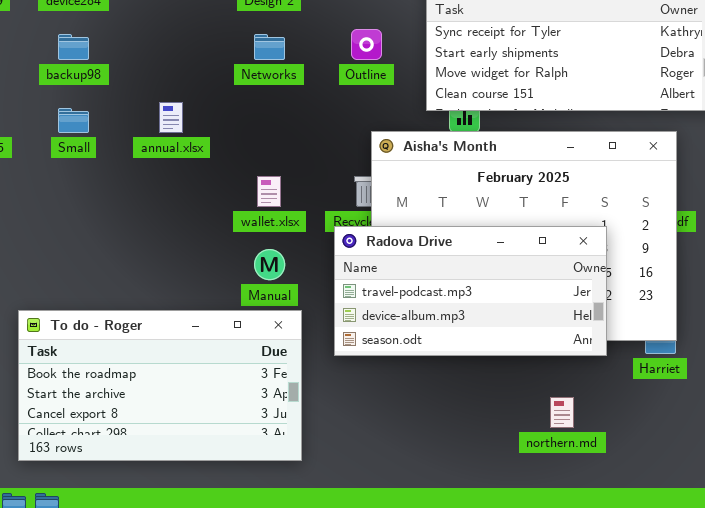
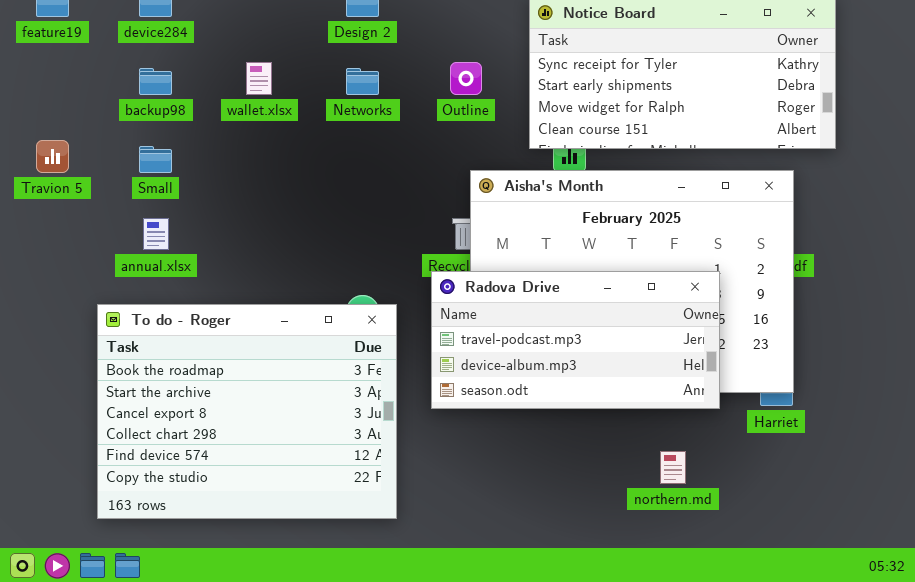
annual.xlsx: [159,102,183,133] -> [143,218,169,250], moved
wallet.xlsx: [257,176,281,207] -> [246,62,272,95], moved
To do - Roger: [18,310,302,461] -> [97,304,397,519], resized

